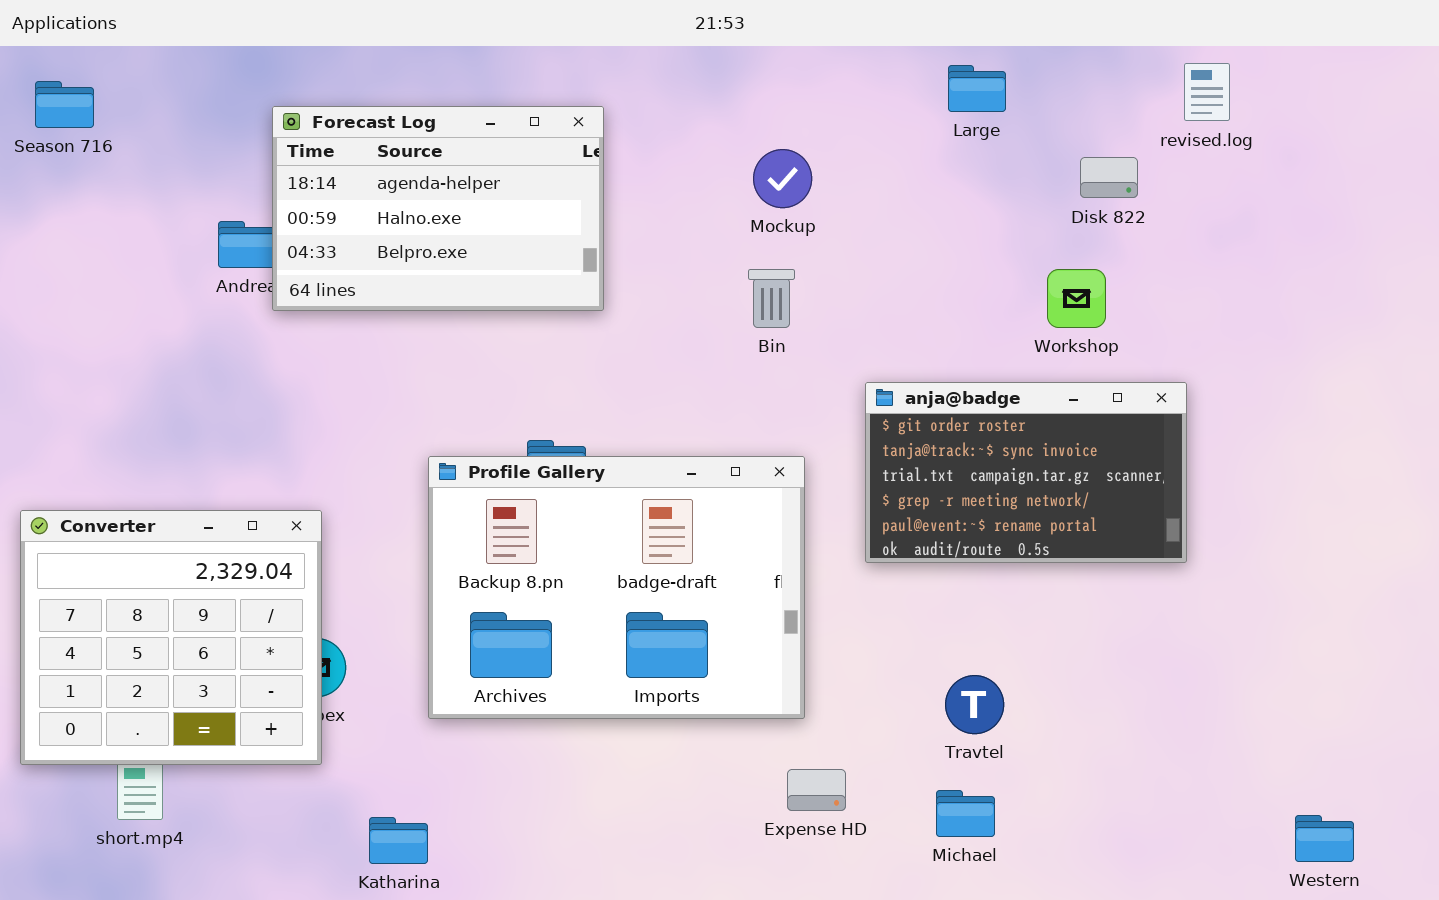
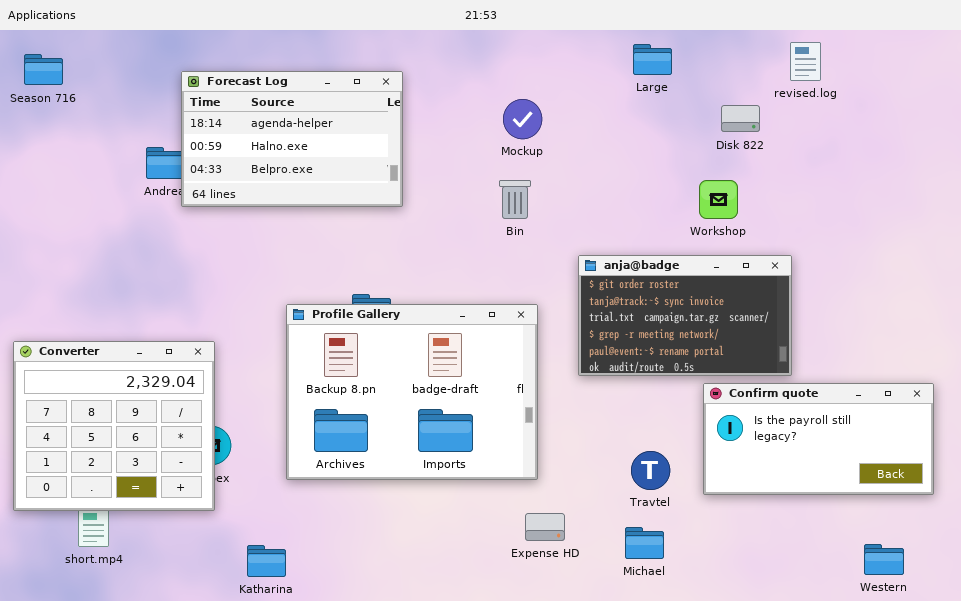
Confirm quote: none -> [703,383,934,495], opened

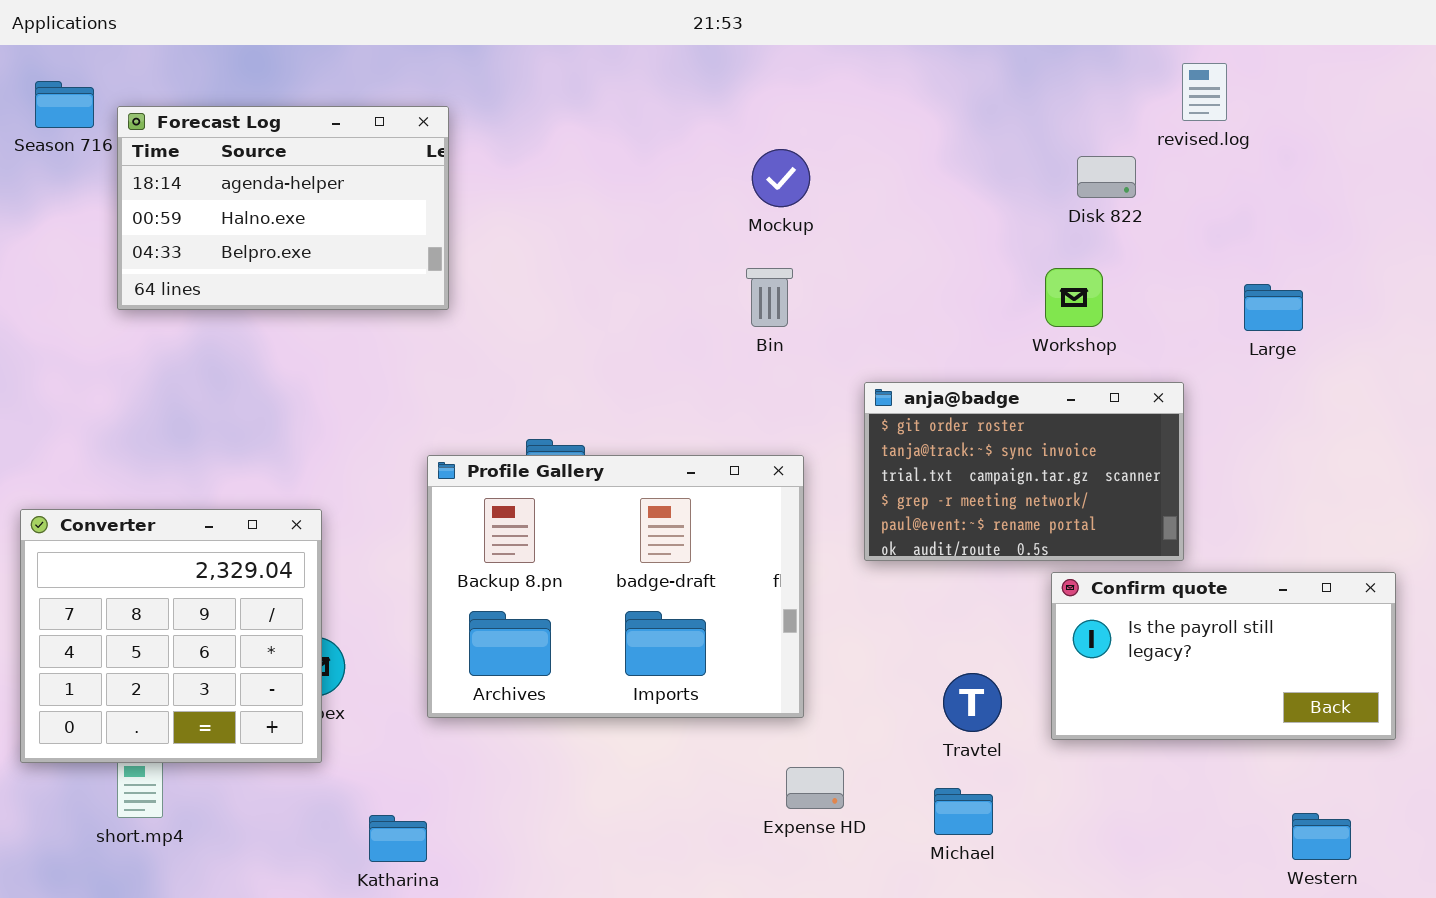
Large: [633,44,672,75] -> [1244,284,1303,331], moved
Forecast Log: [181,71,403,207] -> [117,106,449,310], moved

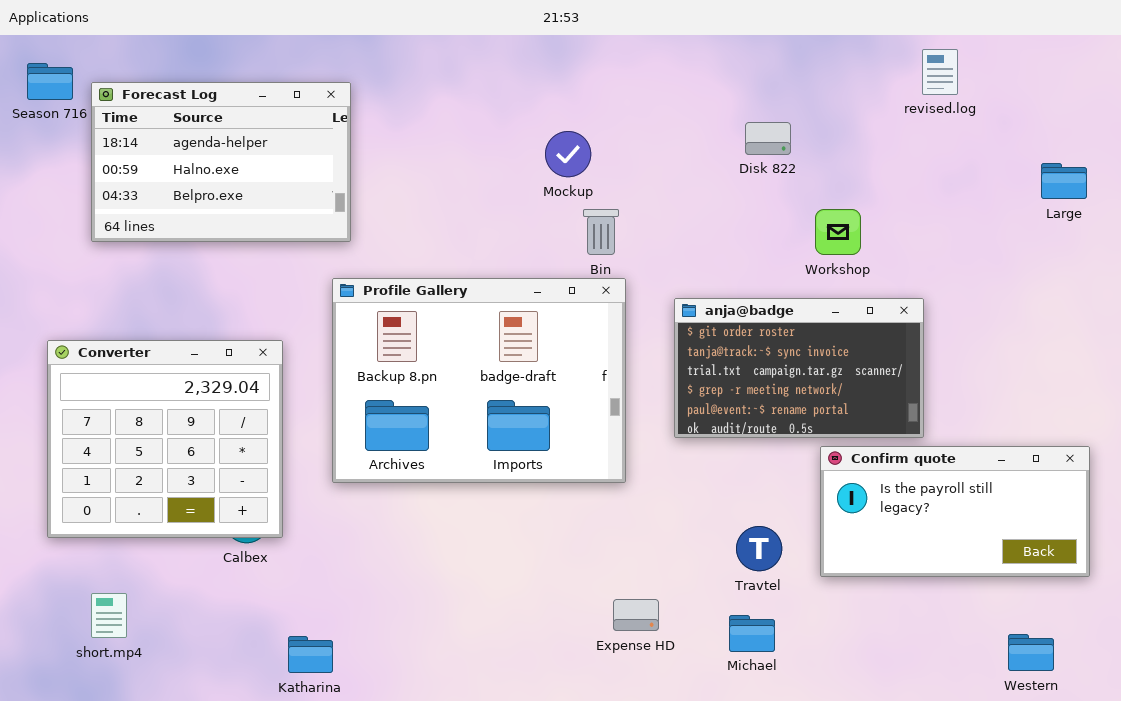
Mockup: [752,149,810,207] -> [545,131,591,177], moved
Disk 822: [1077,156,1136,198] -> [745,122,791,155], moved
Large: [1244,284,1303,331] -> [1041,163,1087,199], moved
Profile Gallery: [427,455,804,718] -> [332,278,626,483], moved
Converter: [20,509,322,763] -> [47,340,283,538], moved

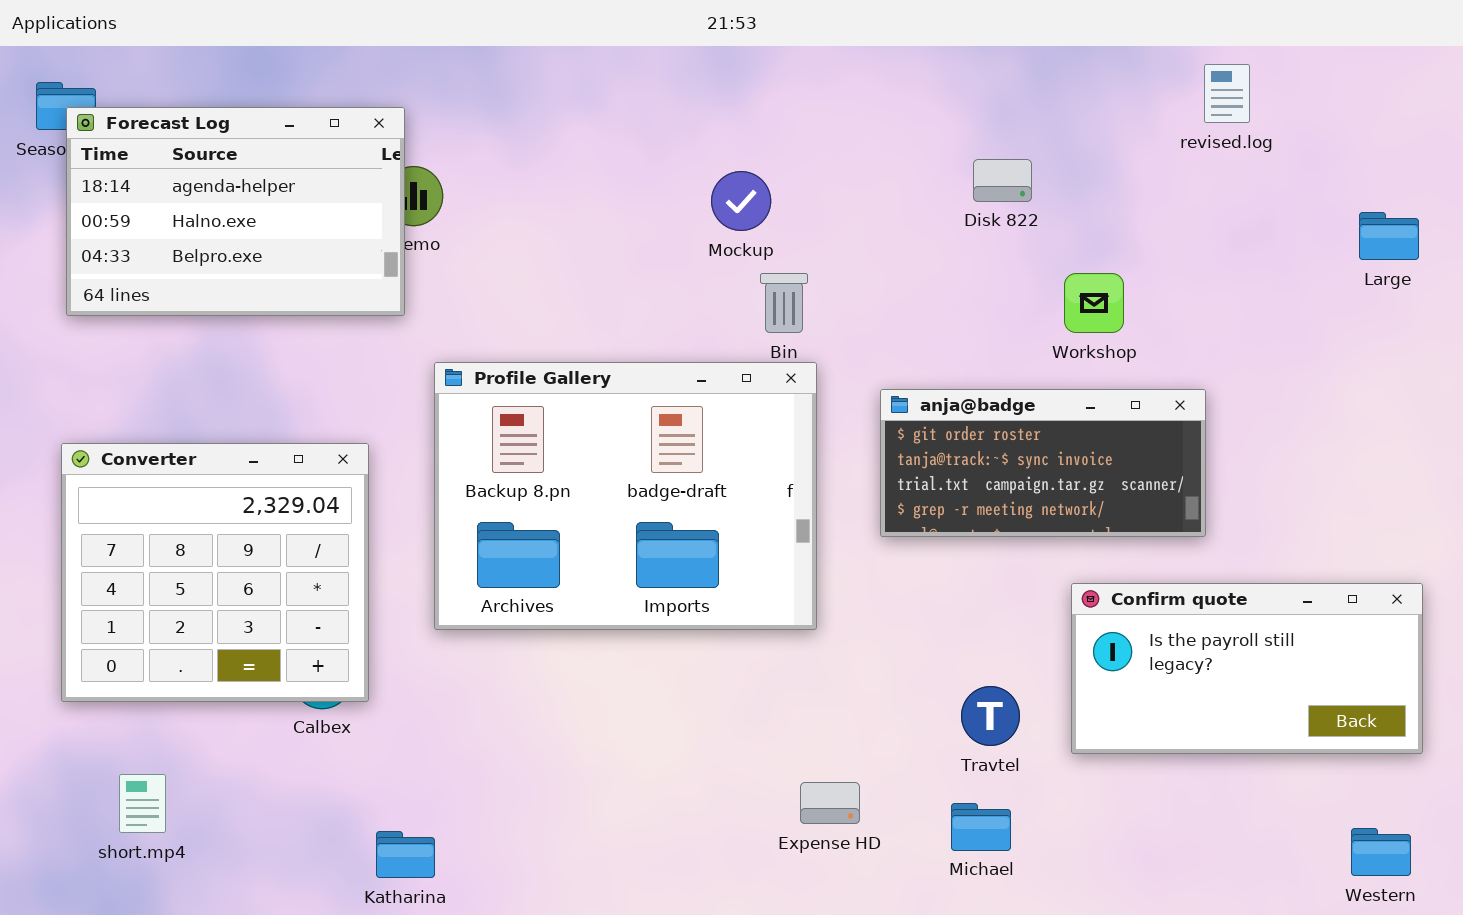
Forecast Log: [91,82,351,242] -> [66,107,405,316], moved
anja@badge: [674,298,924,438] -> [880,389,1206,537], resized
Western: [1008,634,1054,671] -> [1351,828,1411,876], moved

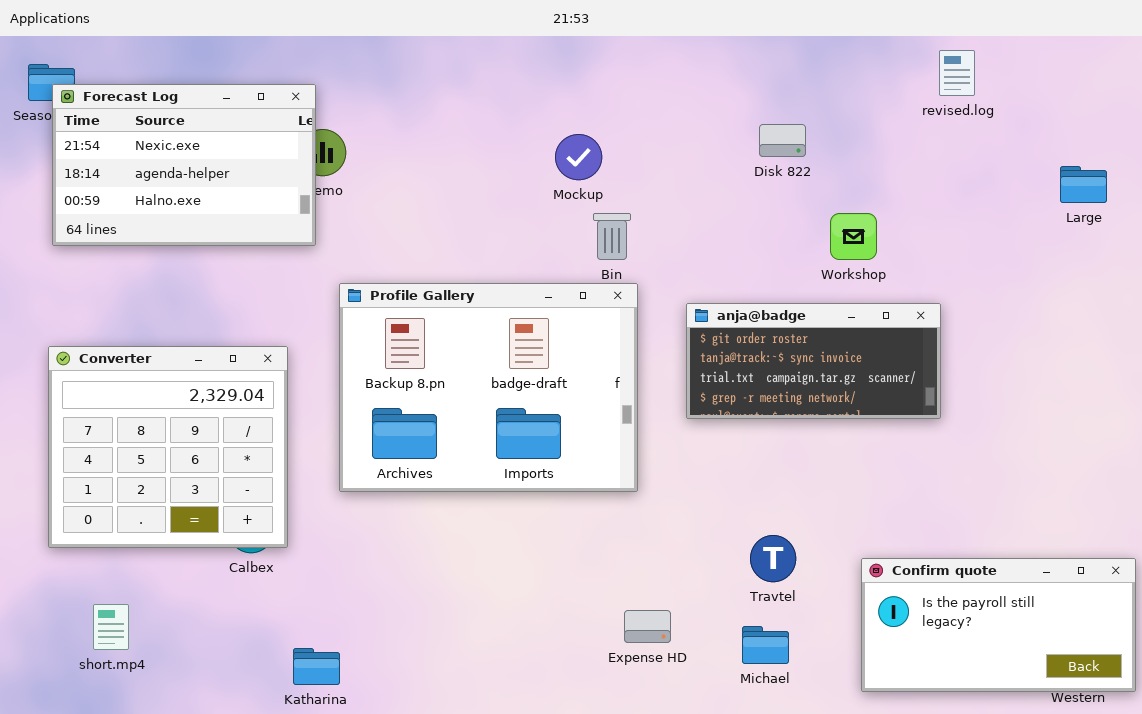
Forecast Log: [66,107,405,316] -> [52,84,316,246], scrolled up 1 row
Confirm quote: [1071,583,1423,754] -> [861,558,1136,692], moved

